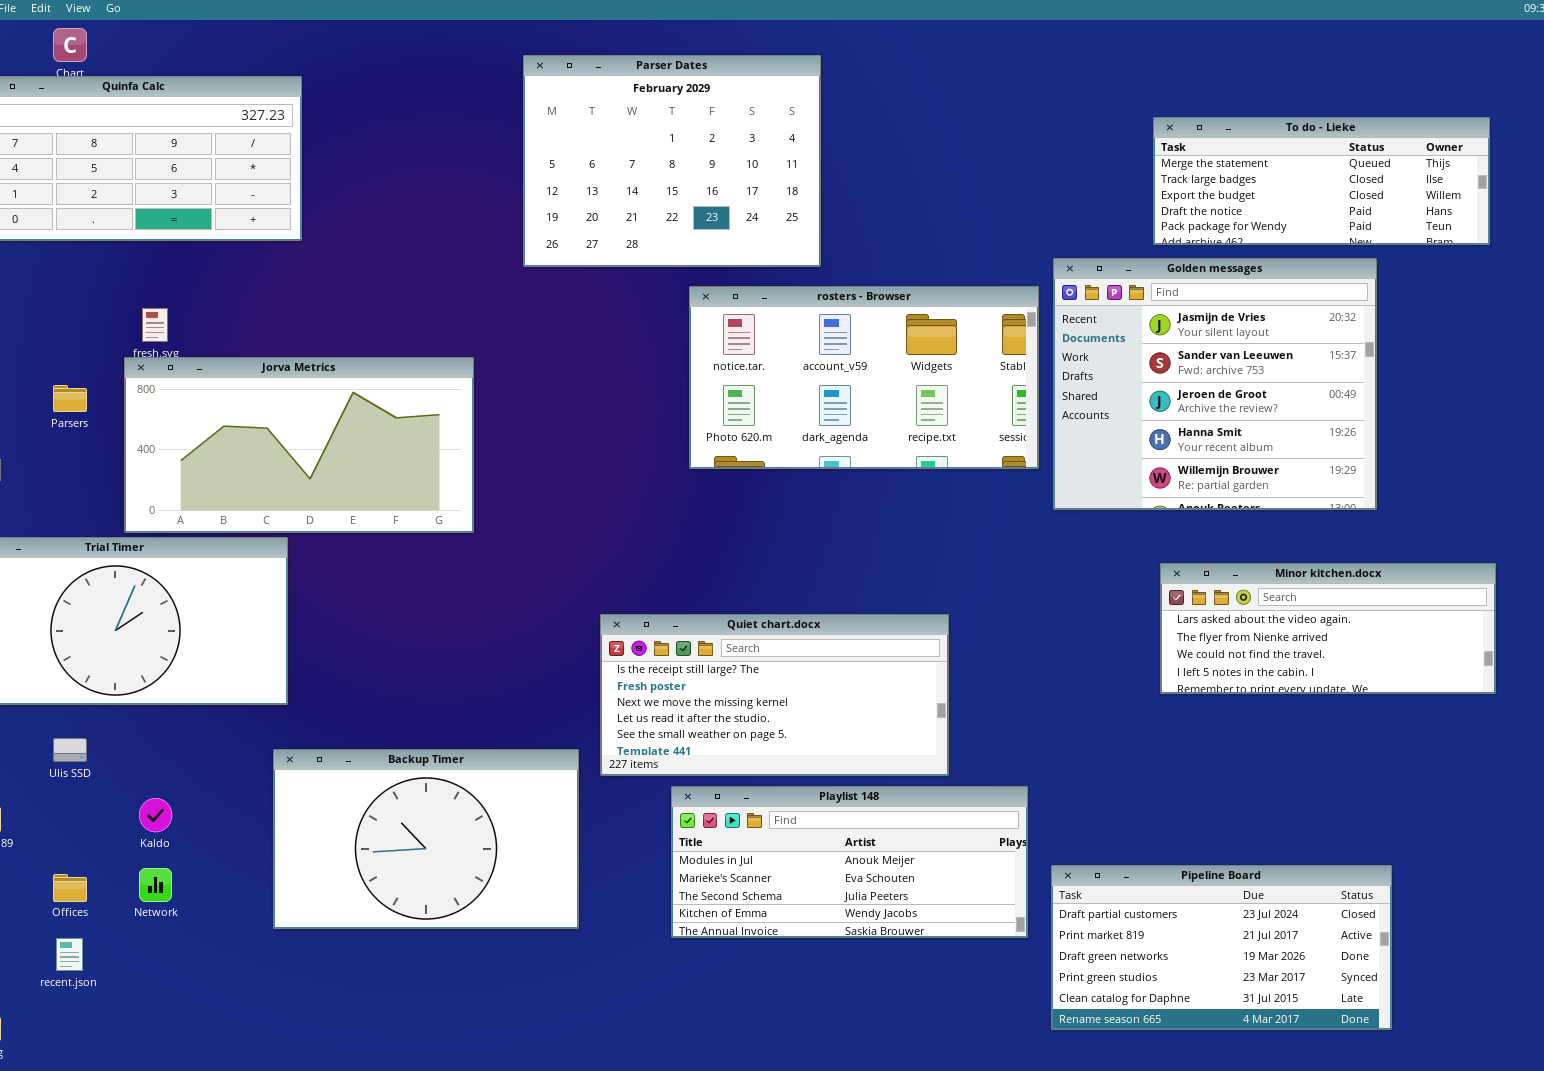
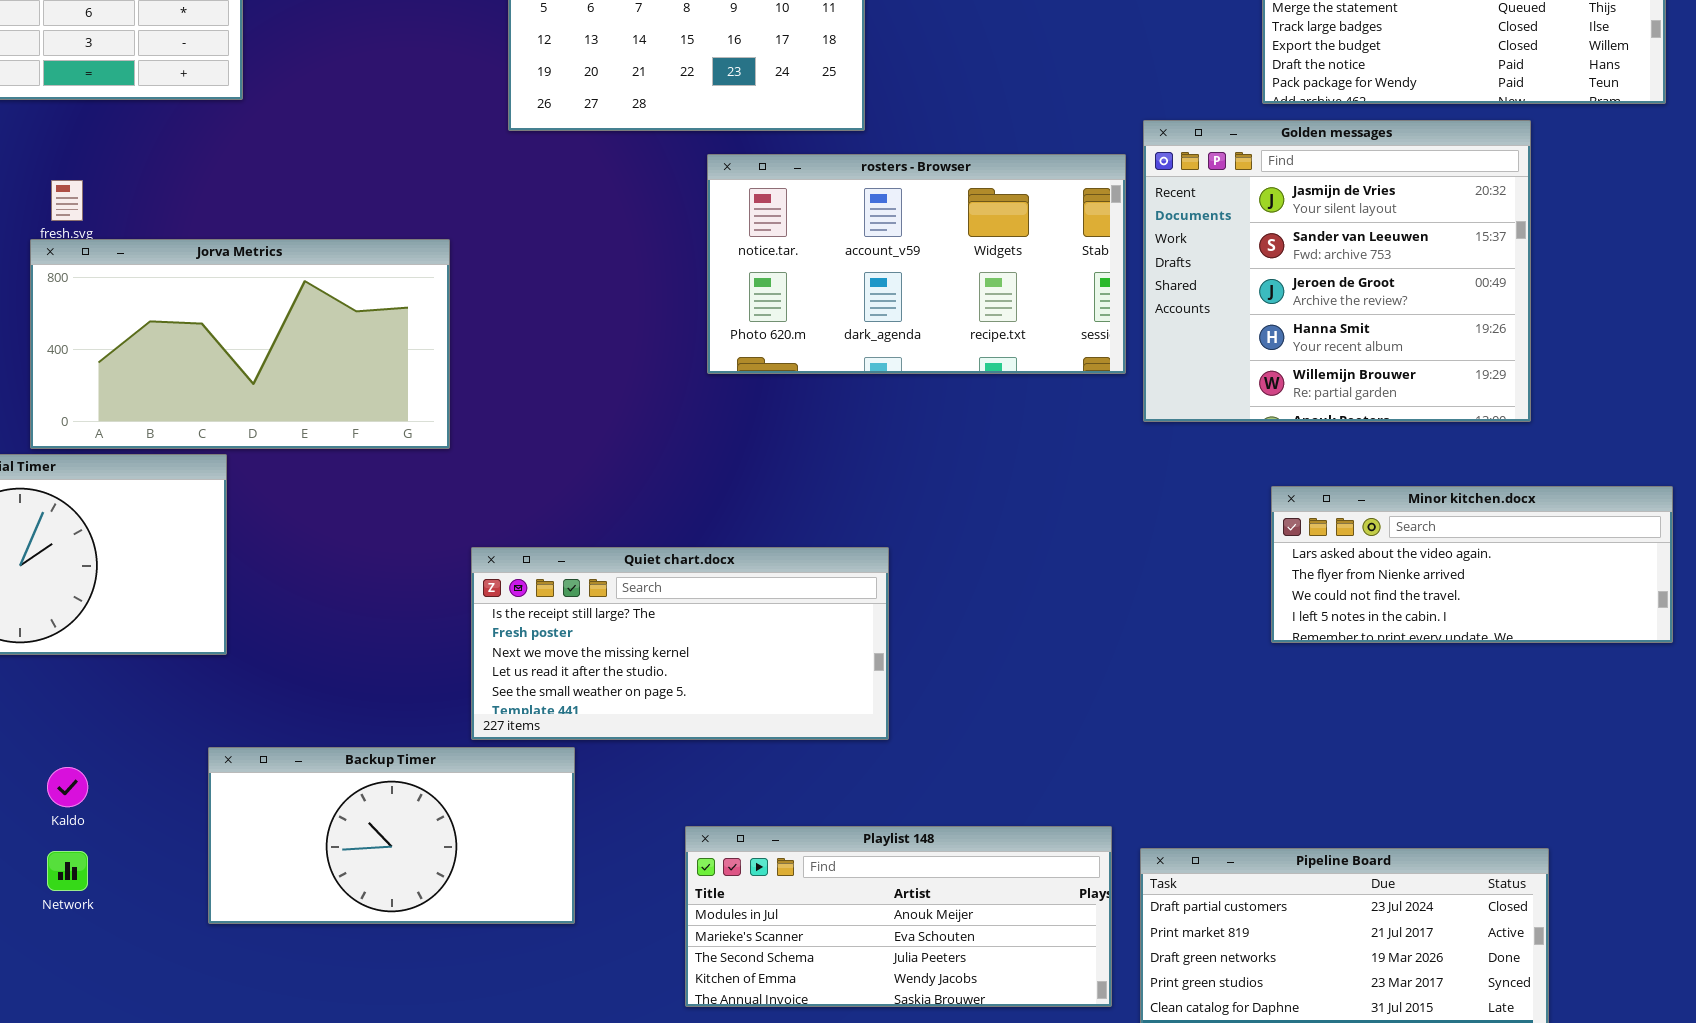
Quiet chart.docx: [600,614,949,776] -> [471,547,889,740], moved
Backup Timer: [273,749,579,929] -> [208,747,575,924], resized
Playlist 148: [671,786,1028,938] -> [685,826,1112,1007], moved

